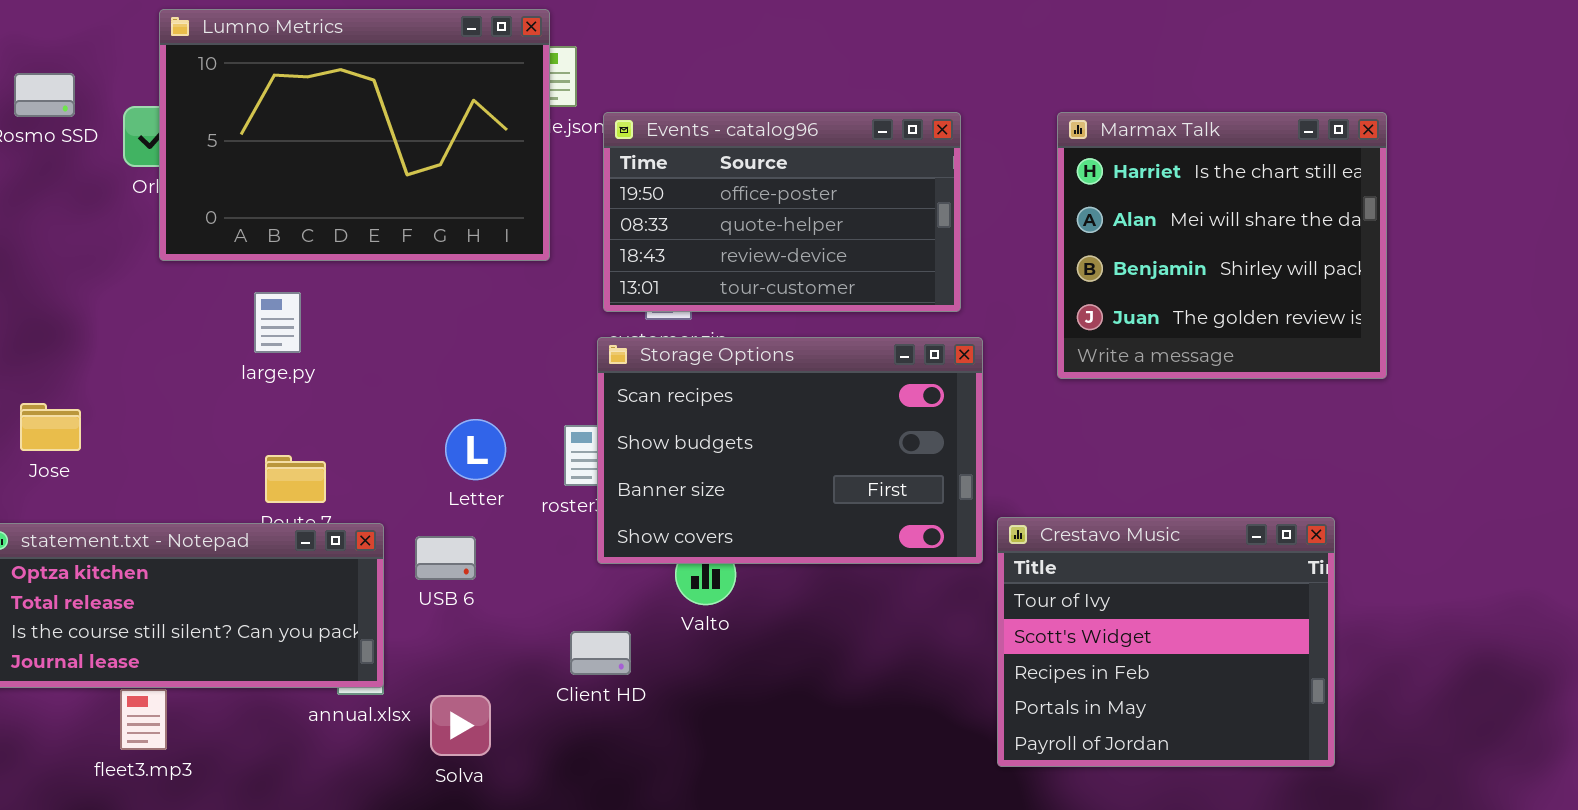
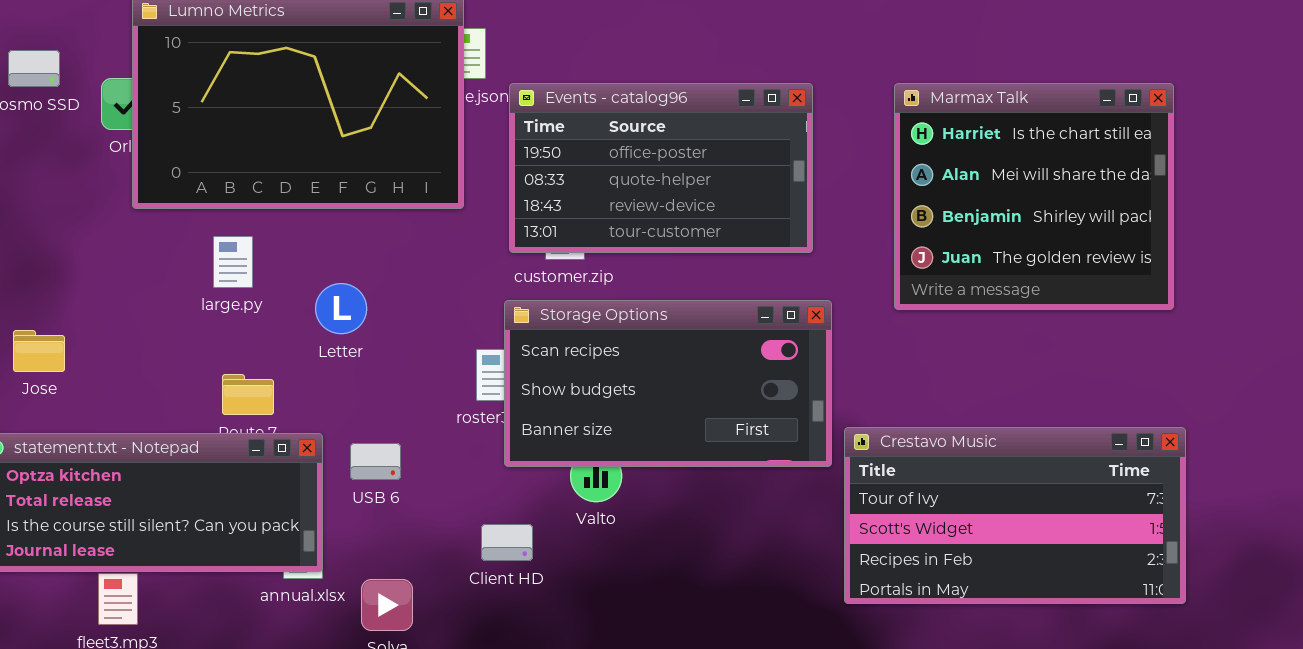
Storage Options: [597,337,983,564] -> [504,300,832,467], resized
Letter: [445,419,506,480] -> [315,283,367,334], moved
Crestavo Music: [997,517,1335,767] -> [844,427,1186,604], resized

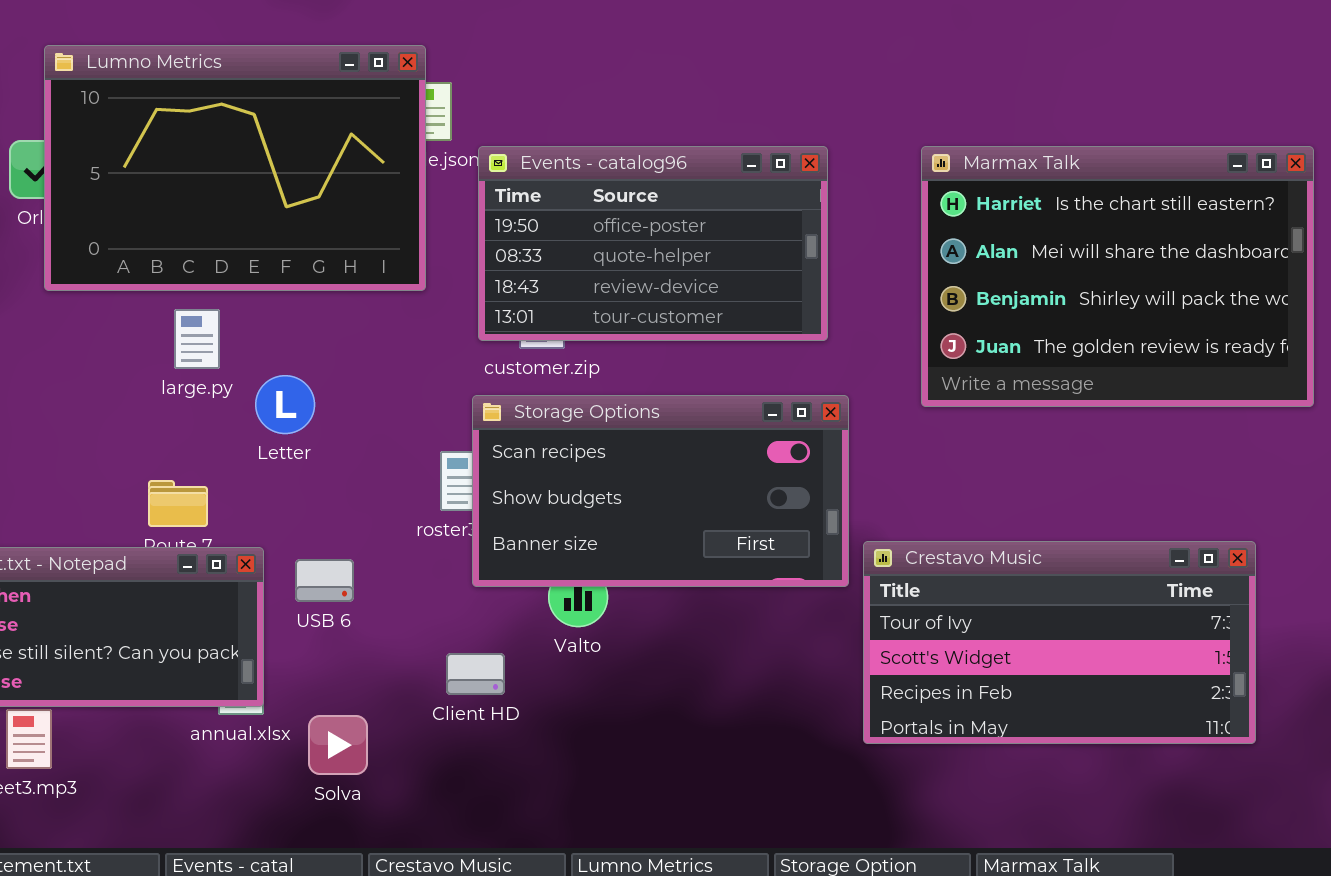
Marmax Talk: [894,83,1174,310] -> [921,146,1314,407], resized
large.py: [213,236,253,288] -> [174,309,220,369], moved

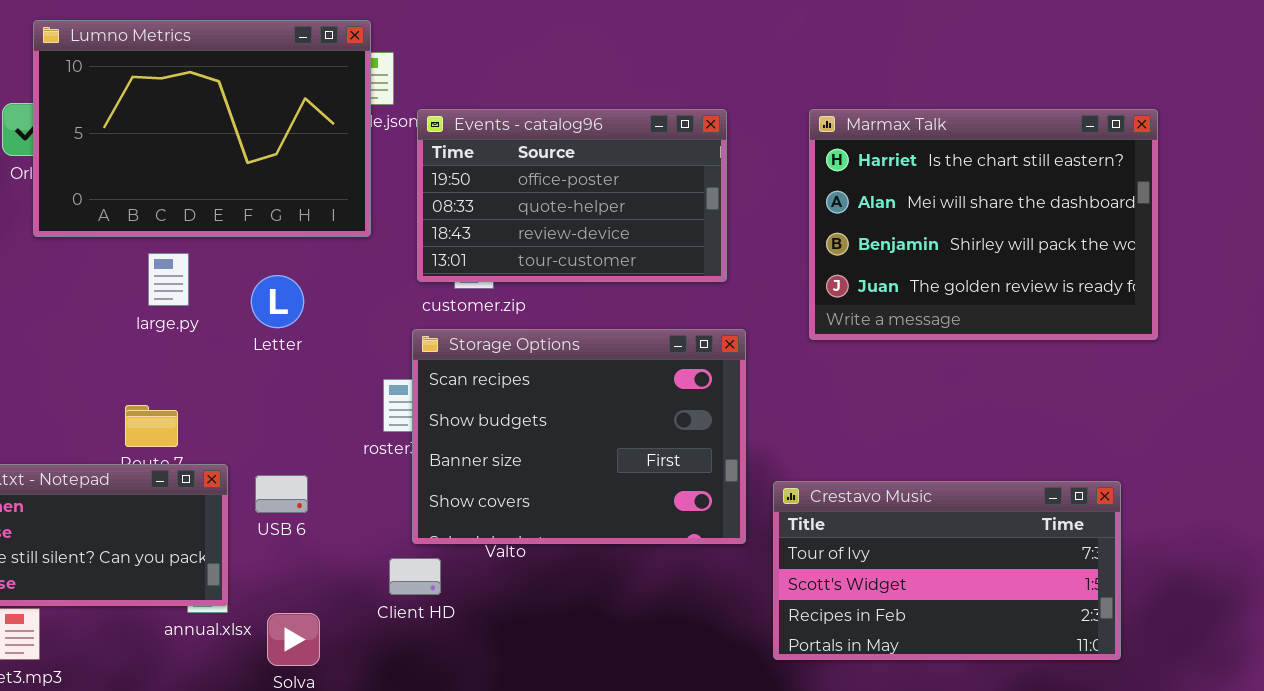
Letter: [255,375,315,434] -> [251,275,304,328], moved
Storage Options: [472,395,849,587] -> [412,329,746,544], resized
Crestavo Music: [863,541,1256,744] -> [773,481,1121,660], moved

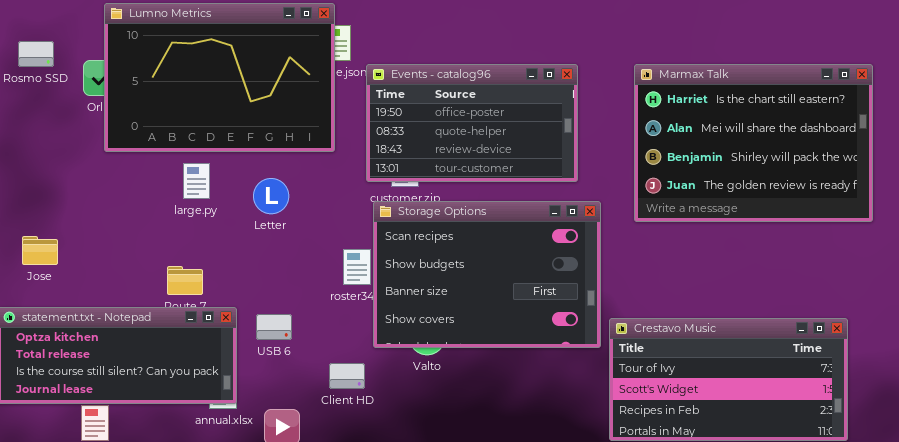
Storage Options: [412,329,746,544] -> [373,201,601,348], moved
Client HD: [389,558,441,595] -> [329,363,365,389], moved

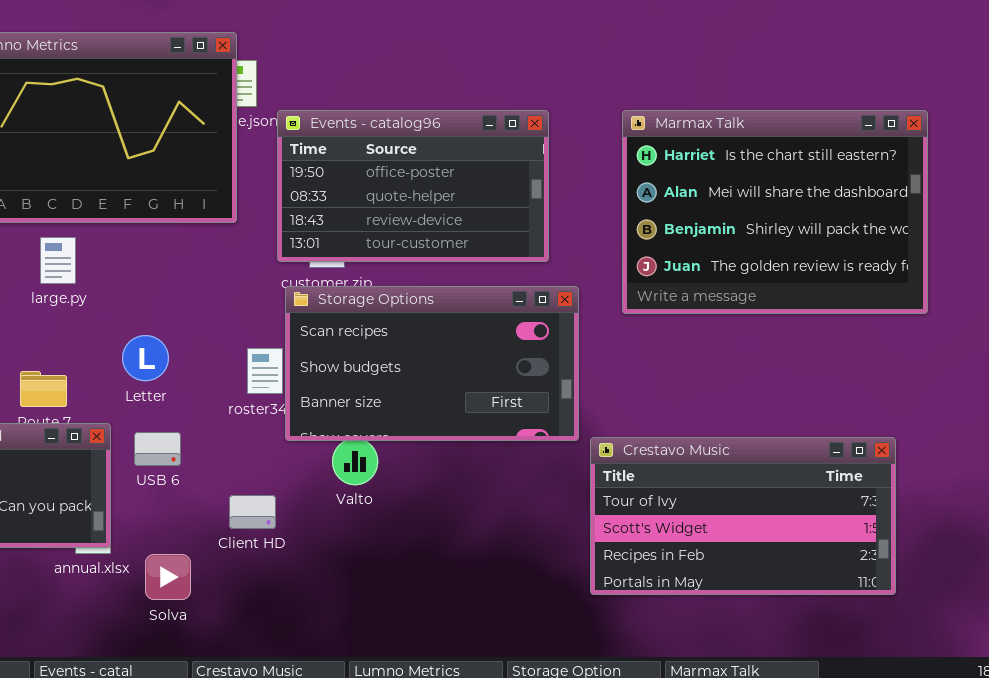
Letter: [253,178,289,214] -> [122,335,169,381], moved
Storage Options: [373,201,601,348] -> [285,286,579,441], resized

